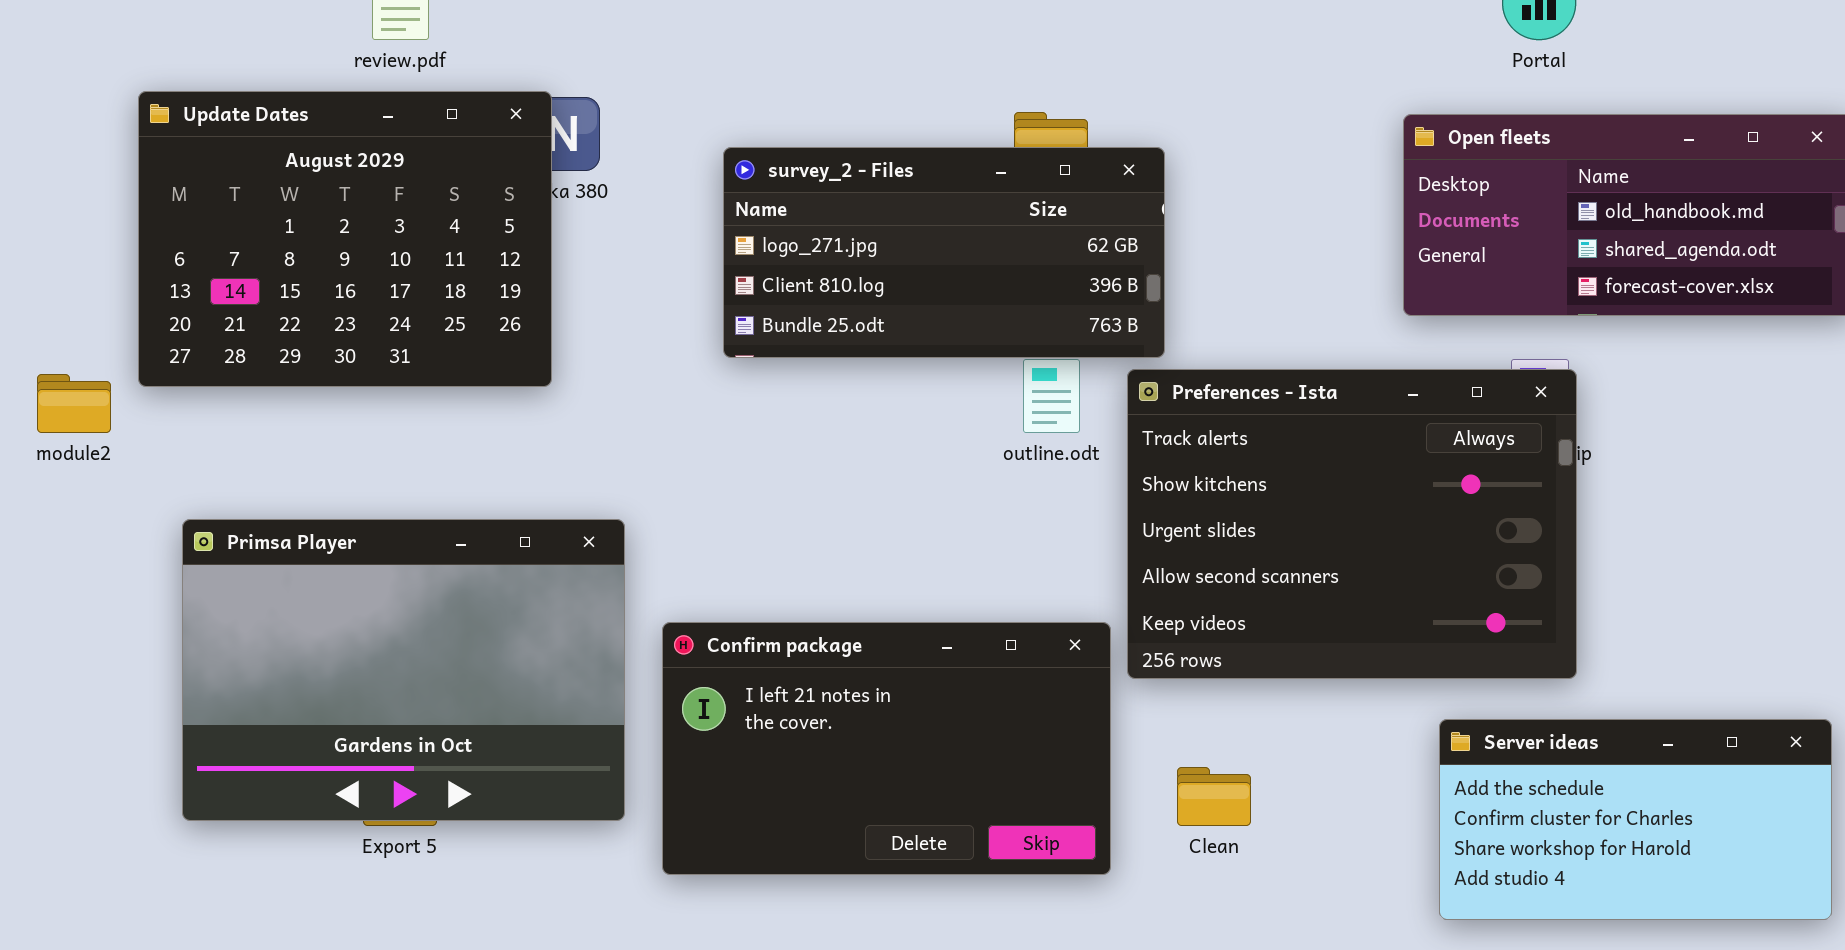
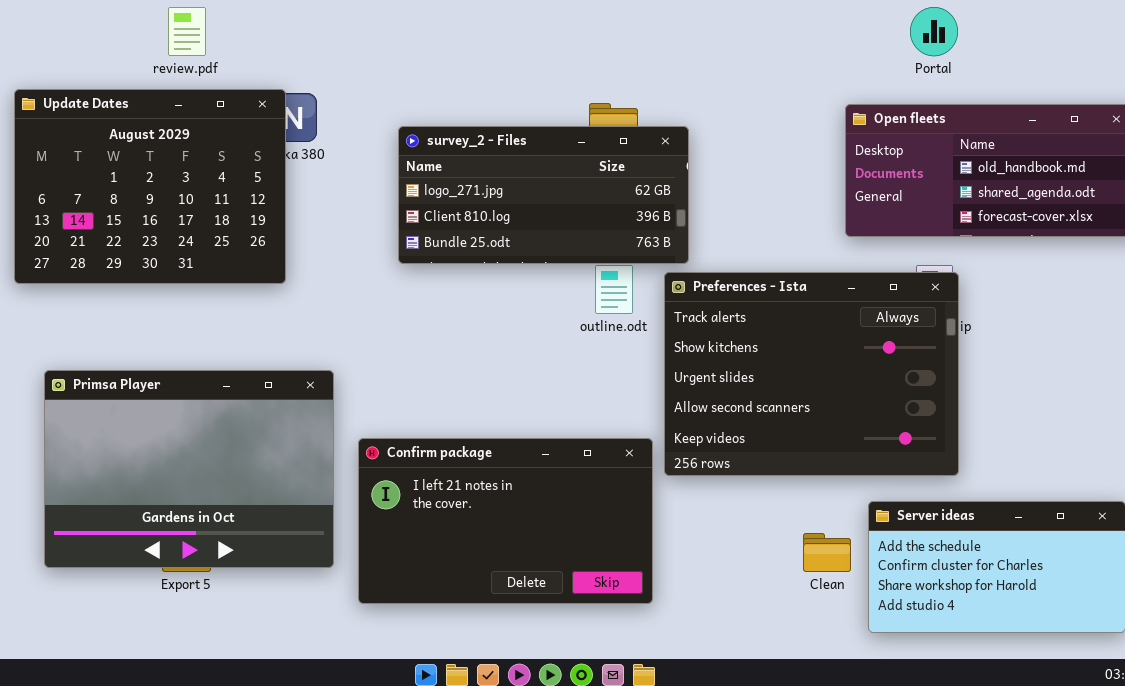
Clean: [1177,767,1251,826] -> [803,533,851,572], moved

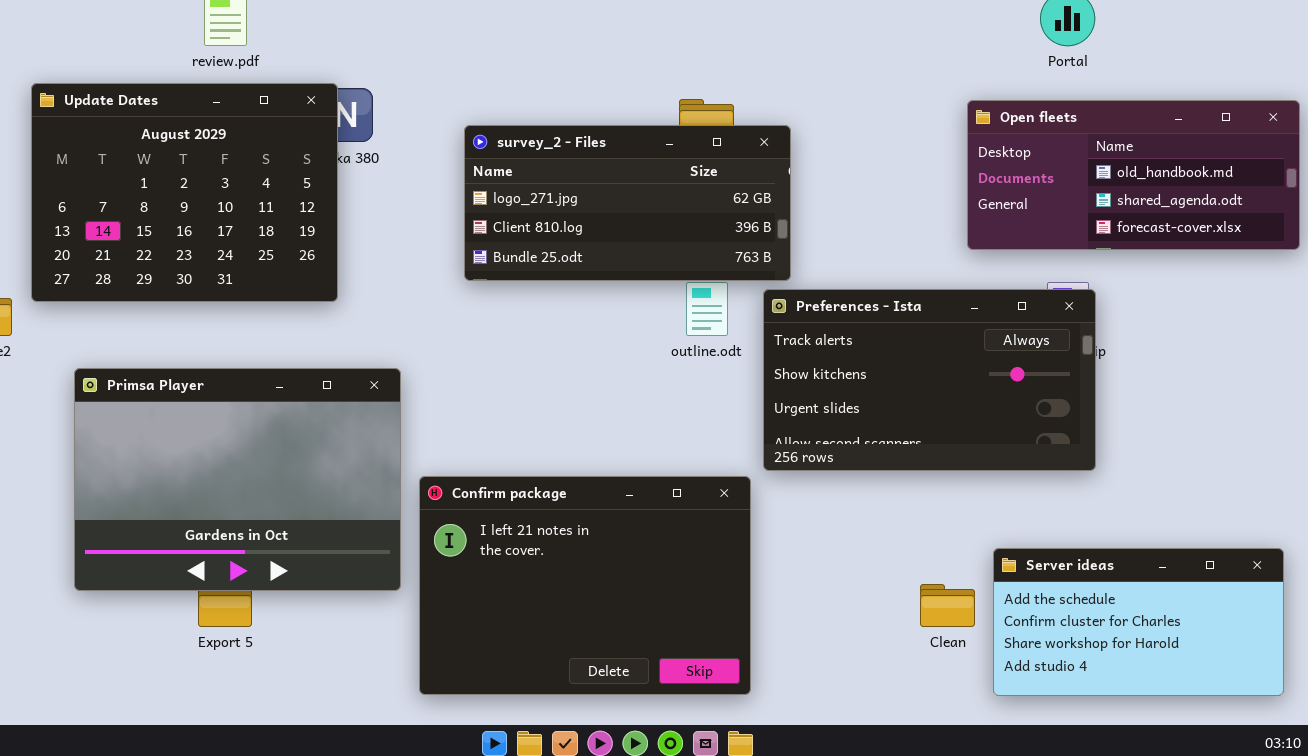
Preferences - Ista: [664,272,959,476] -> [763,289,1096,471], resized
Primsa Player: [44,370,334,568] -> [74,368,401,591], moved
Confirm package: [358,438,653,604] -> [419,476,751,695], resized

